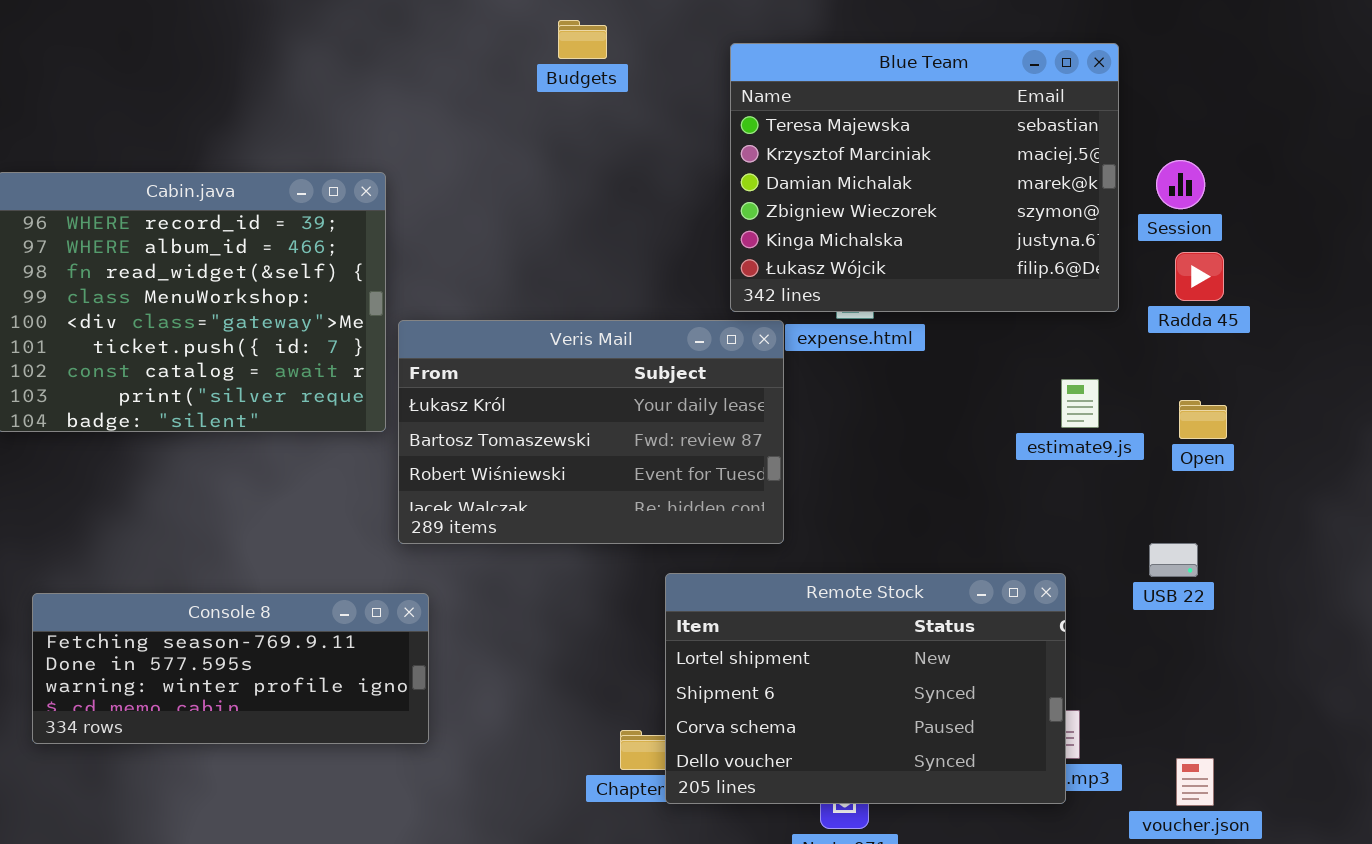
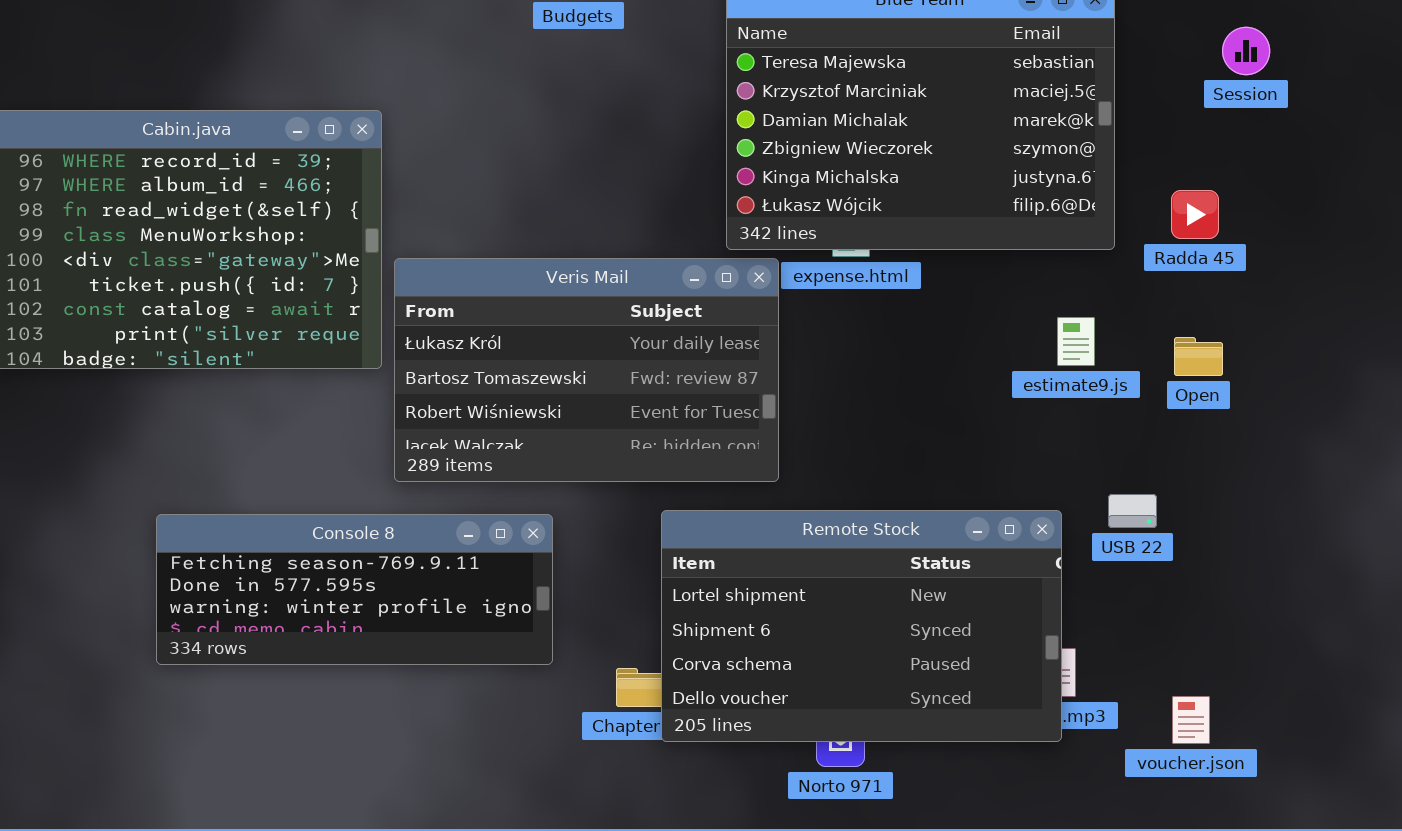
Session: [1156,160,1205,209] -> [1222,27,1270,75], moved
USB 22: [1149,543,1198,577] -> [1108,494,1157,528], moved
Console 8: [32,593,429,744] -> [156,514,553,665], moved

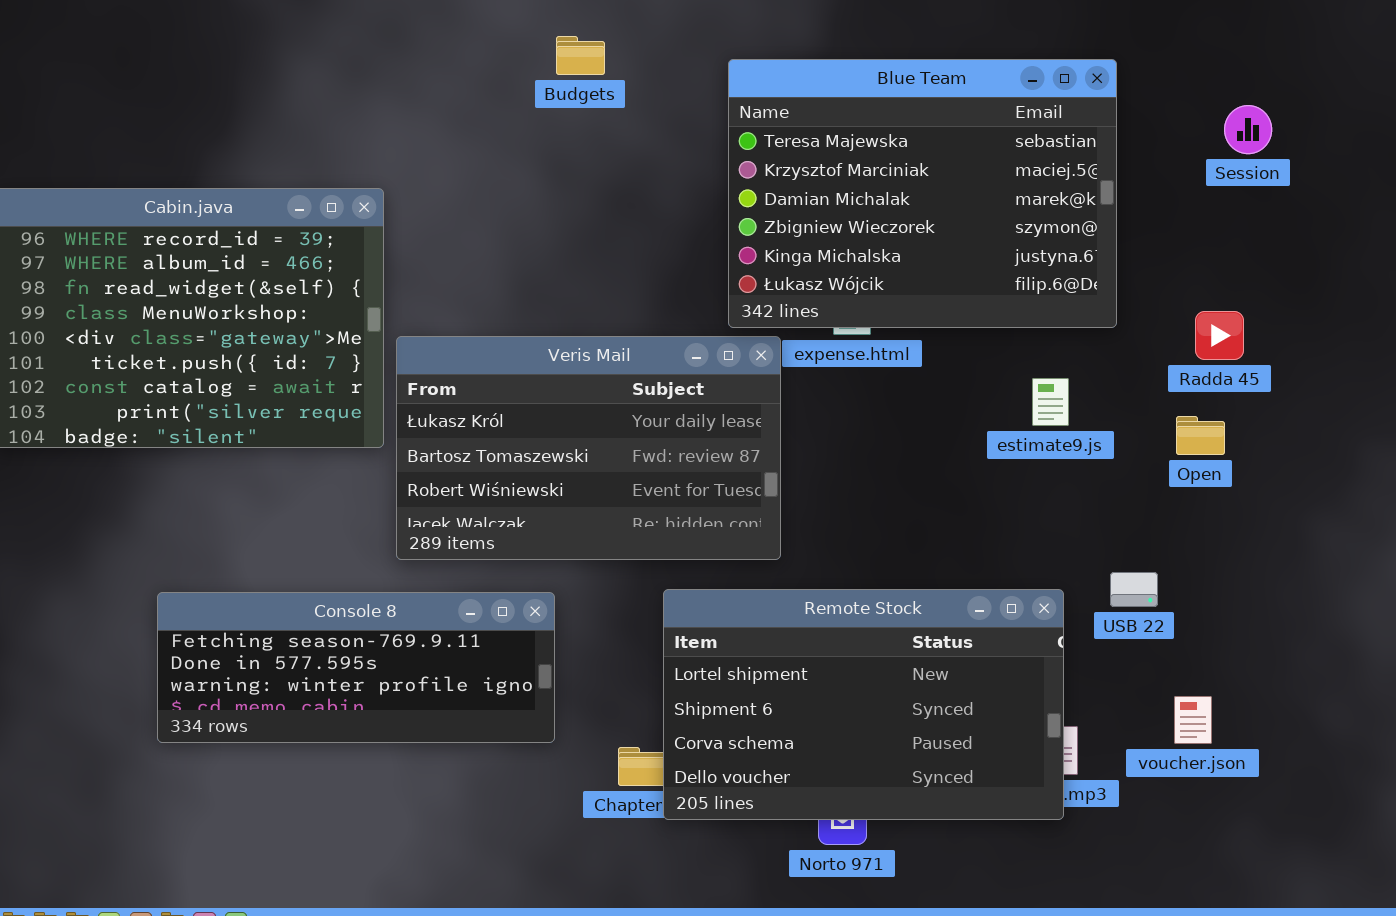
Radda 45: [1171,190,1219,239] -> [1195,311,1244,360], moved
estimate9.js: [1057,317,1095,366] -> [1032,378,1069,426], moved
voucher.json: [1172,696,1210,744] -> [1174,696,1212,744], moved

